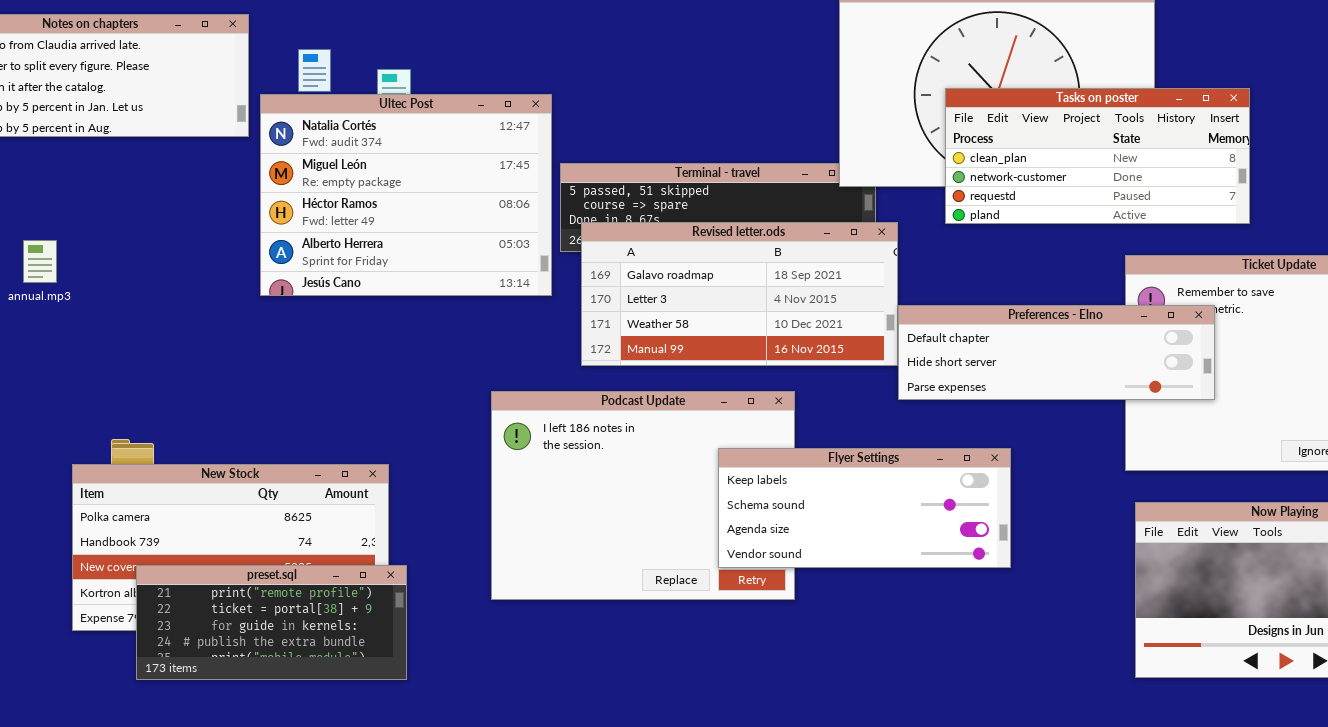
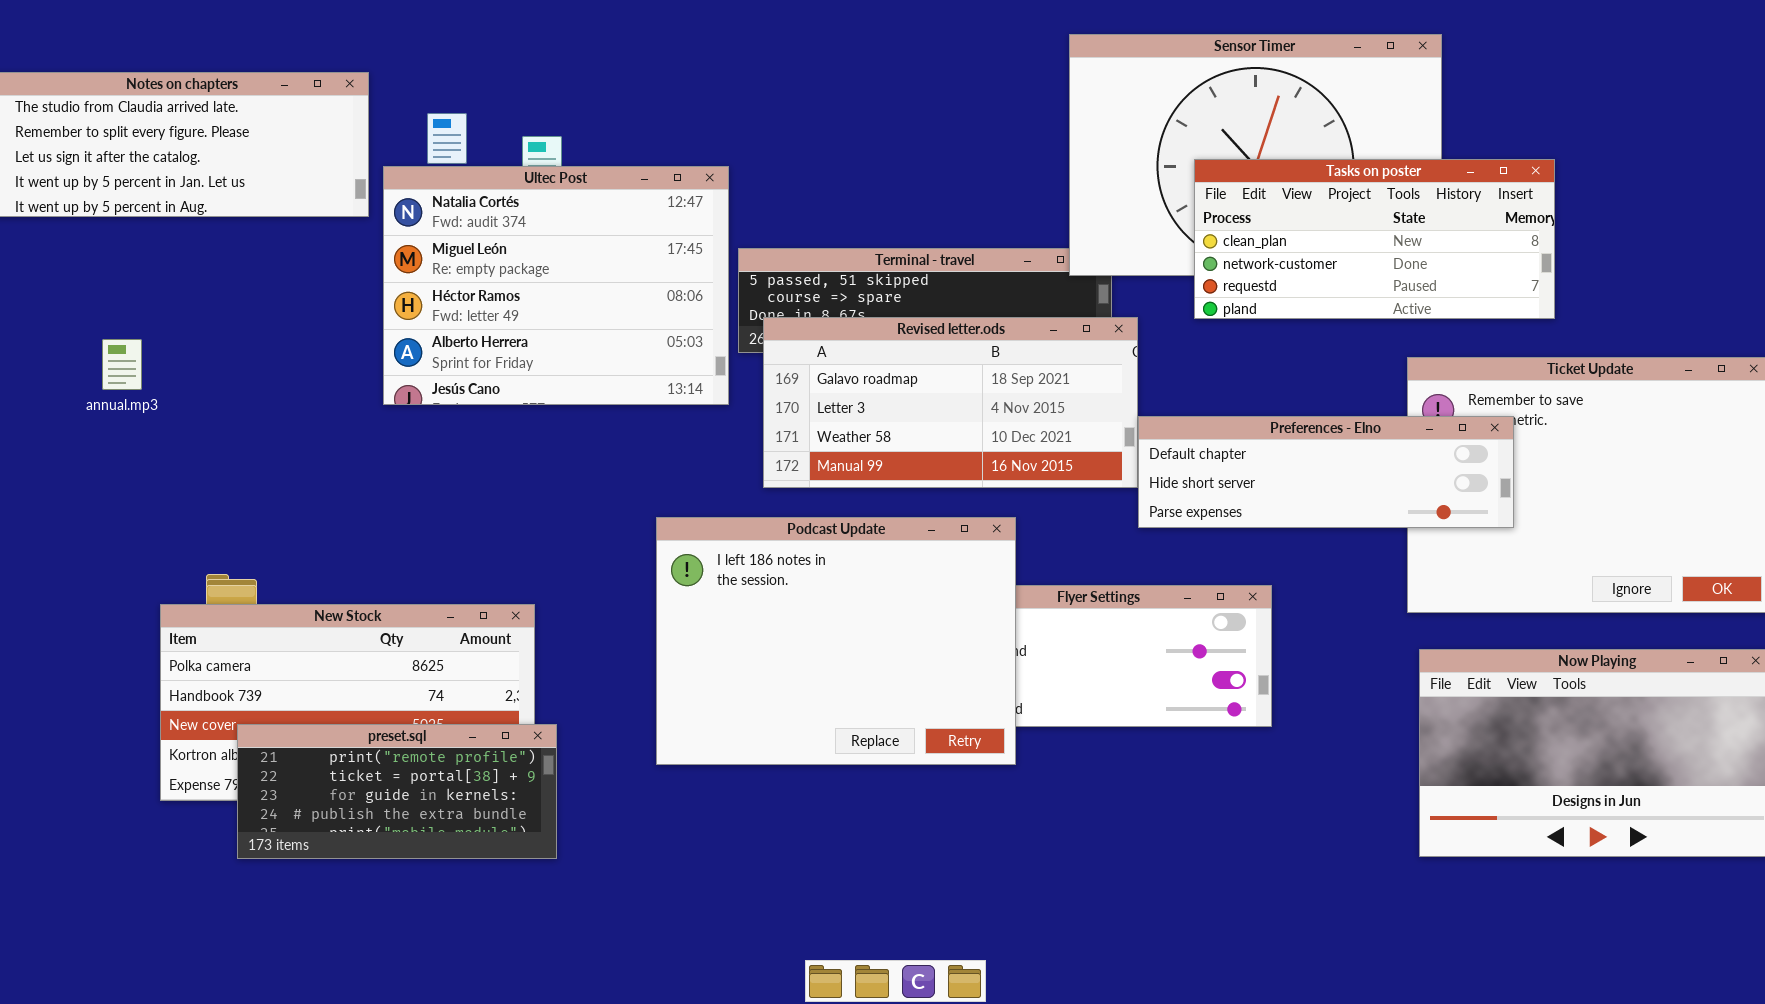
Podcast Update: [491,391,795,600] -> [656,517,1016,765], raised

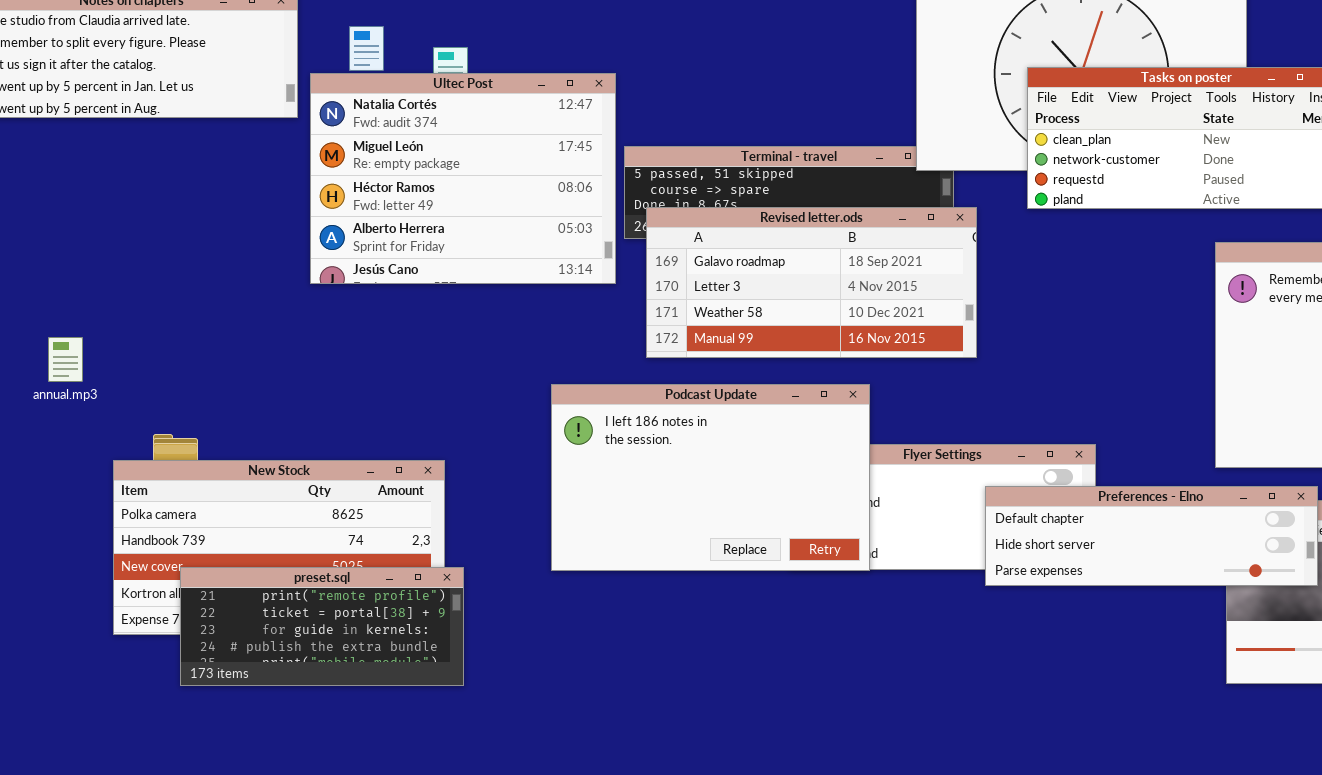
annual.mp3: [102,339,142,390] -> [48,337,83,382], moved
Preferences - Elno: [1138,416,1514,528] -> [985,486,1318,586], moved
Podcast Update: [656,517,1016,765] -> [551,384,870,571], resized

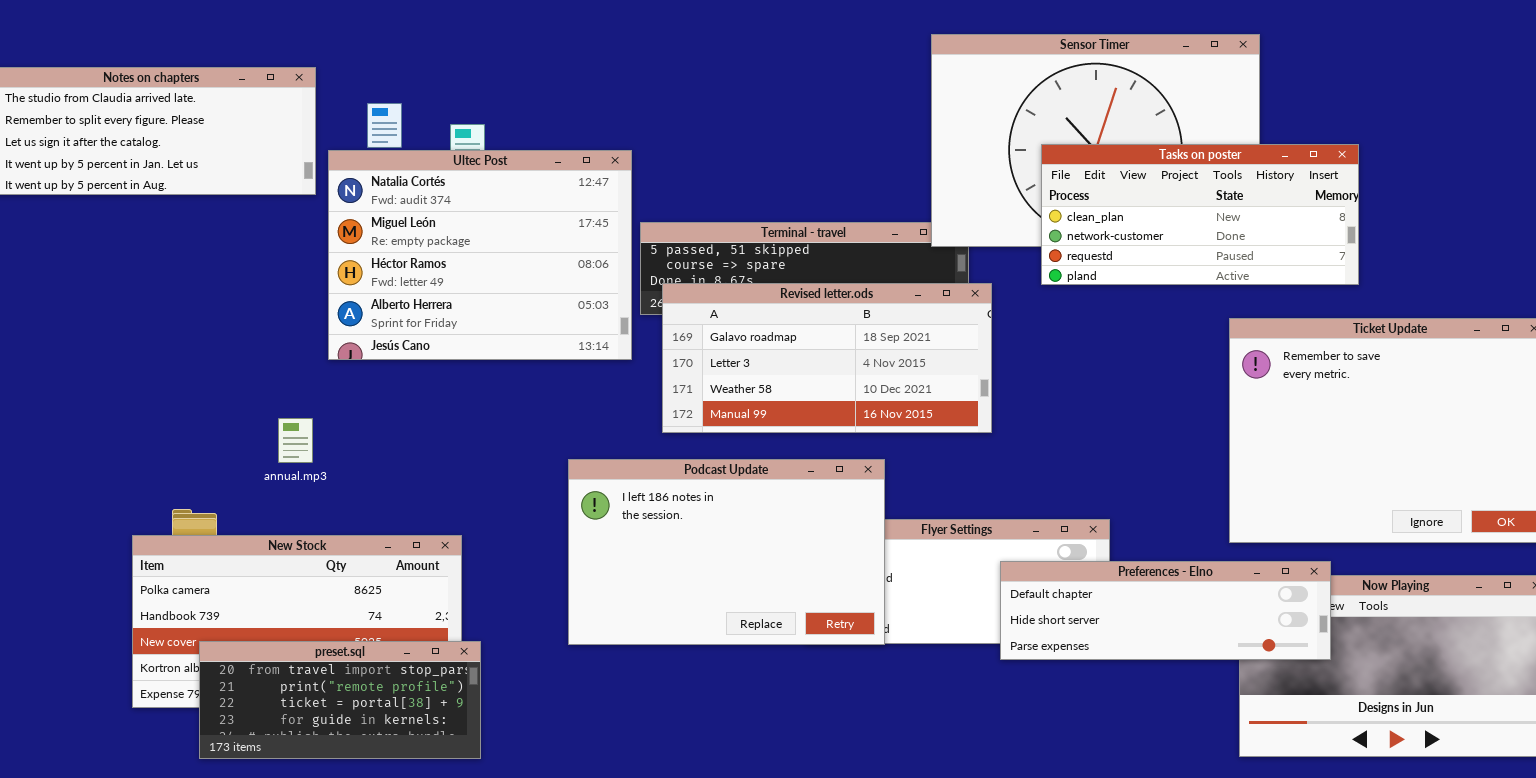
annual.mp3: [48,337,83,382] -> [278,418,313,463], moved
preset.sql: [180,567,464,686] -> [199,641,481,759], scrolled up 1 row

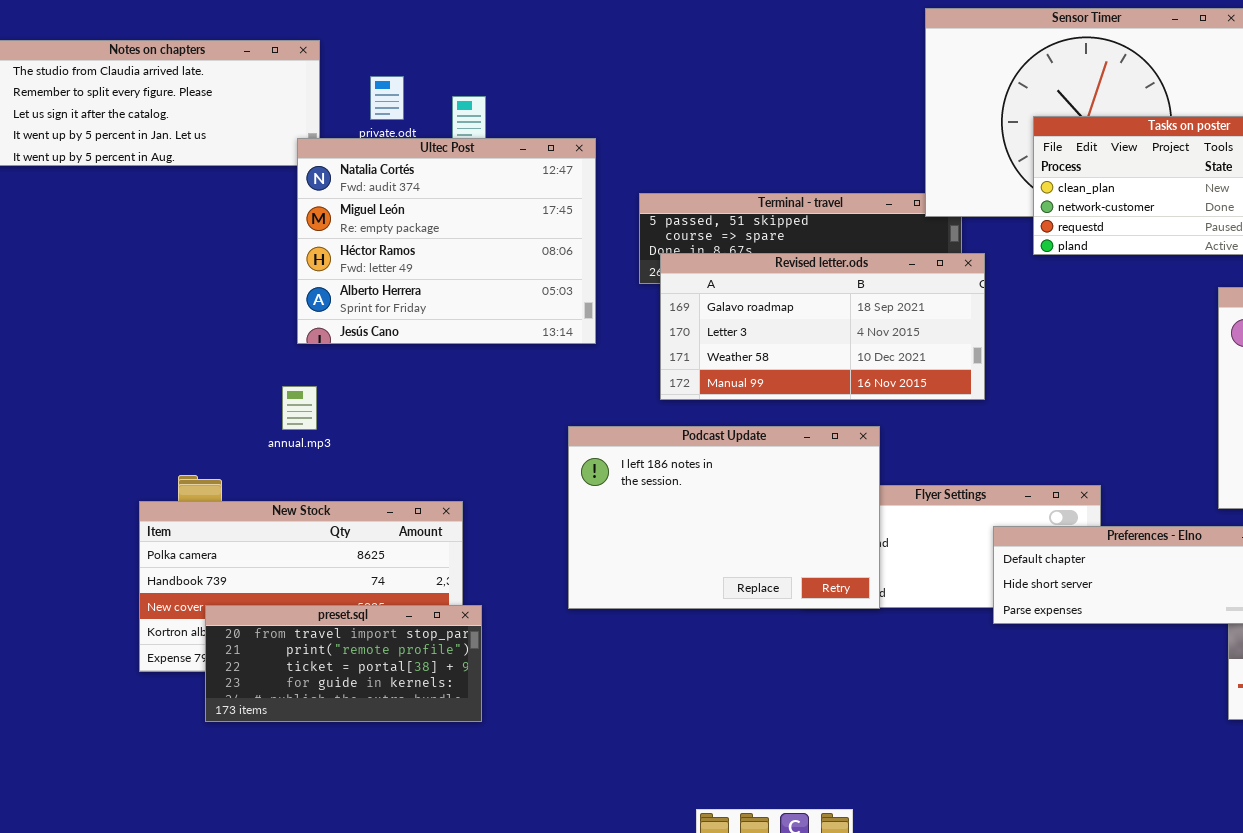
Ultec Post: [328,150,632,360] -> [297,138,596,344], moved

